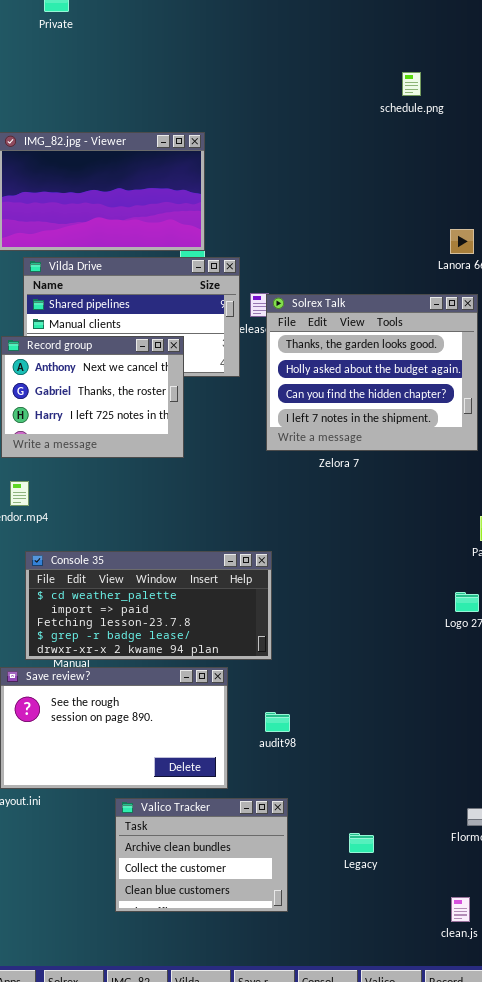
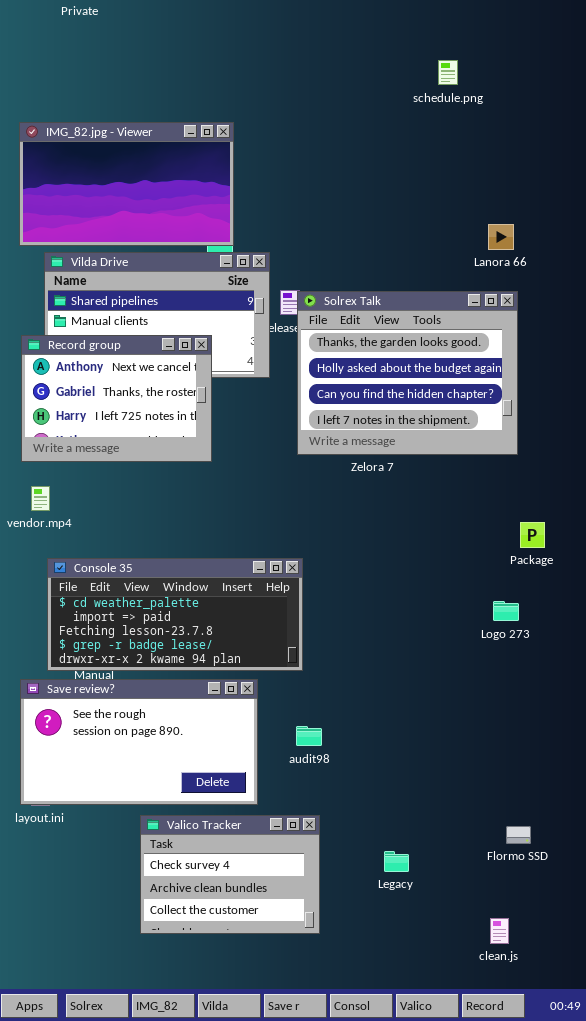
Valico Tracker: [115,798,288,912] -> [140,815,320,934], scrolled up 1 row

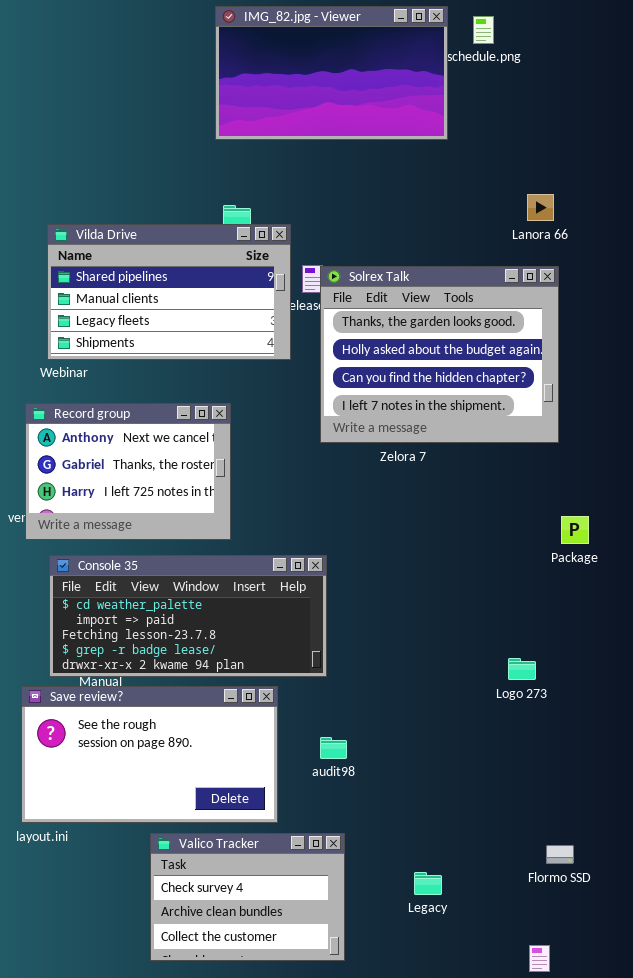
IMG_82.jpg - Viewer: [19,122,234,246] -> [215,6,448,140], moved
Record group: [21,335,212,462] -> [25,403,231,540], moved
Logo 273: [493,601,519,621] -> [508,658,536,680], moved

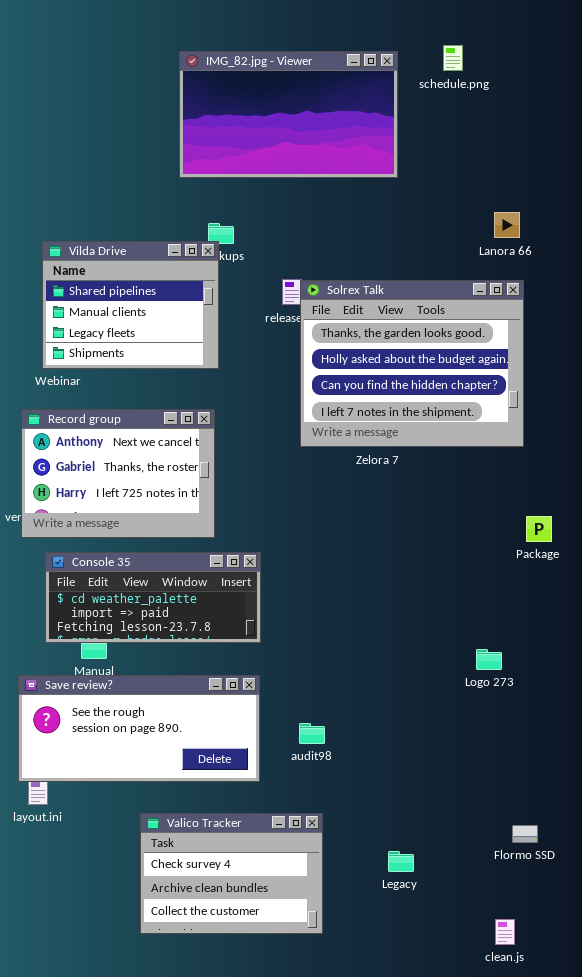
IMG_82.jpg - Viewer: [215,6,448,140] -> [179,51,398,178], moved
Vilda Drive: [47,224,291,360] -> [42,241,219,369], resized
Console 35: [49,555,327,677] -> [45,552,261,643], resized
Save review?: [21,686,278,823] -> [18,675,260,782], resized

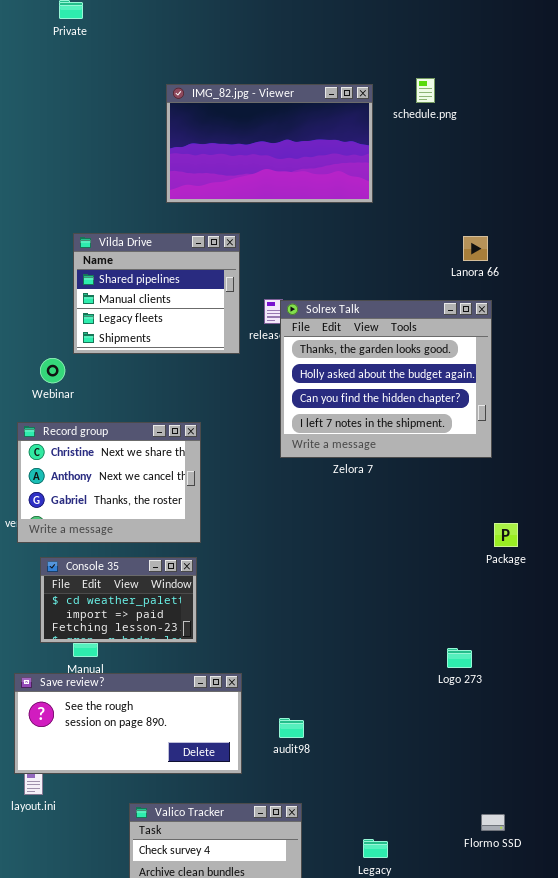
Vilda Drive: [42,241,219,369] -> [73,233,240,354], moved
Record group: [21,409,215,538] -> [17,422,201,543], scrolled up 1 row
Console 35: [45,552,261,643] -> [40,557,197,643], resized

